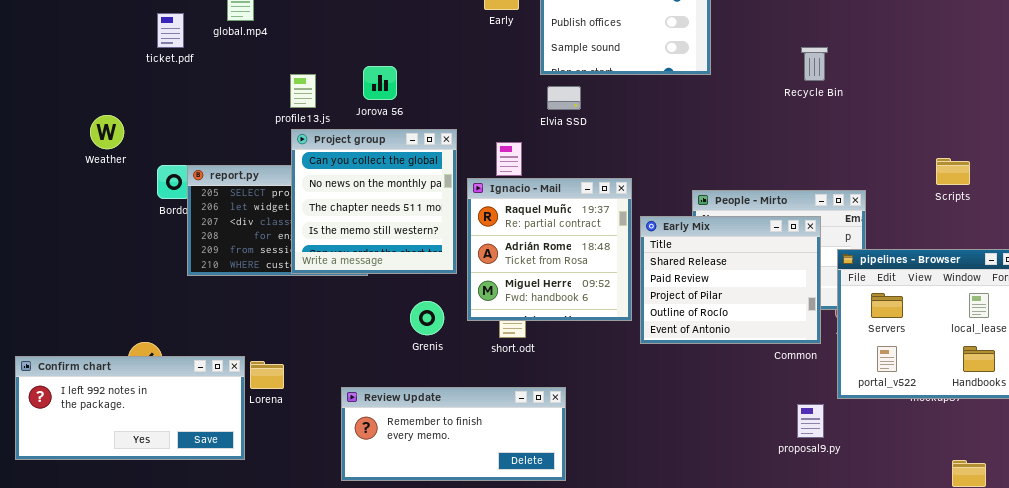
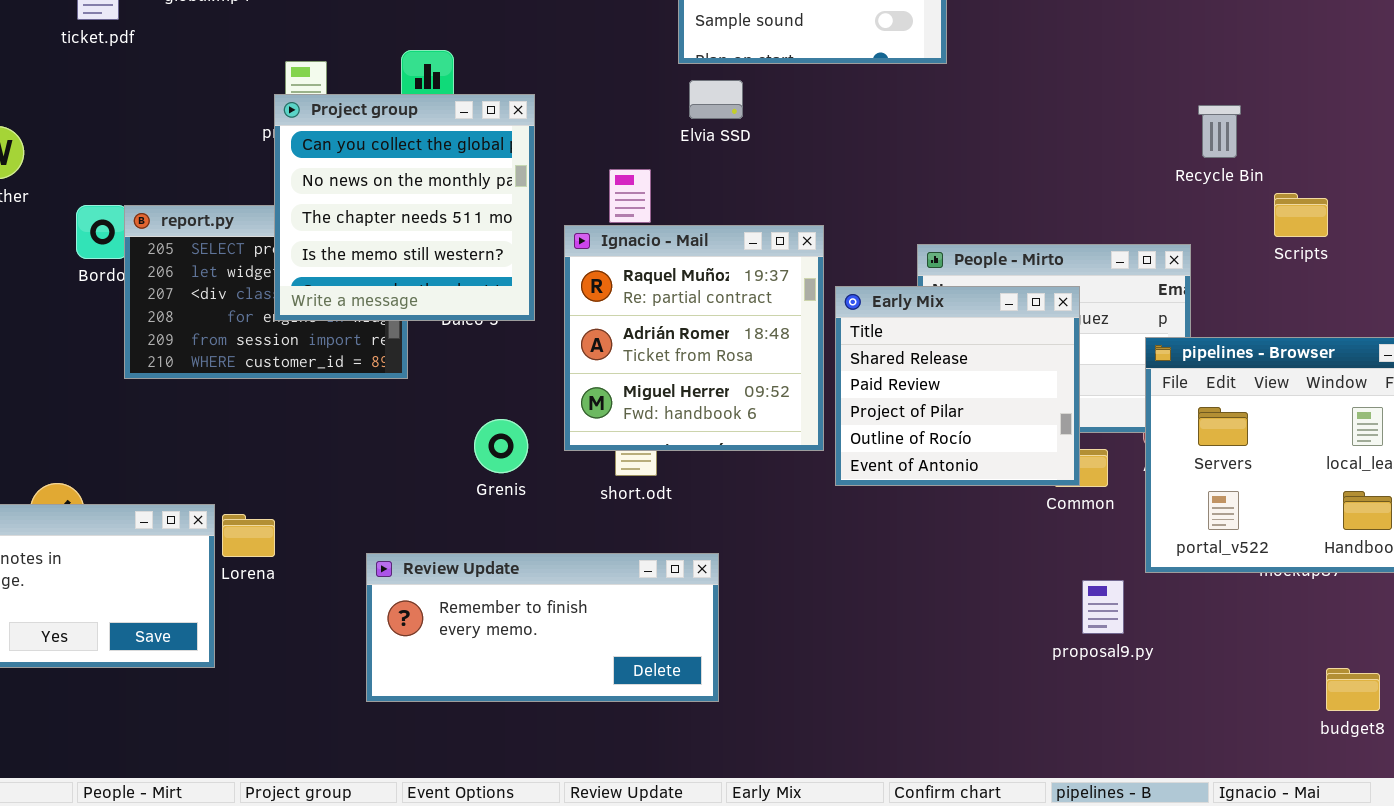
Recycle Bin: [801,47,828,81] -> [1198,105,1241,158], moved
Project group: [291,129,457,274] -> [274,94,535,321], moved
Scripts: [936,158,970,185] -> [1274,193,1328,237], moved
Early Mix: [640,216,821,344] -> [835,286,1080,486], resized

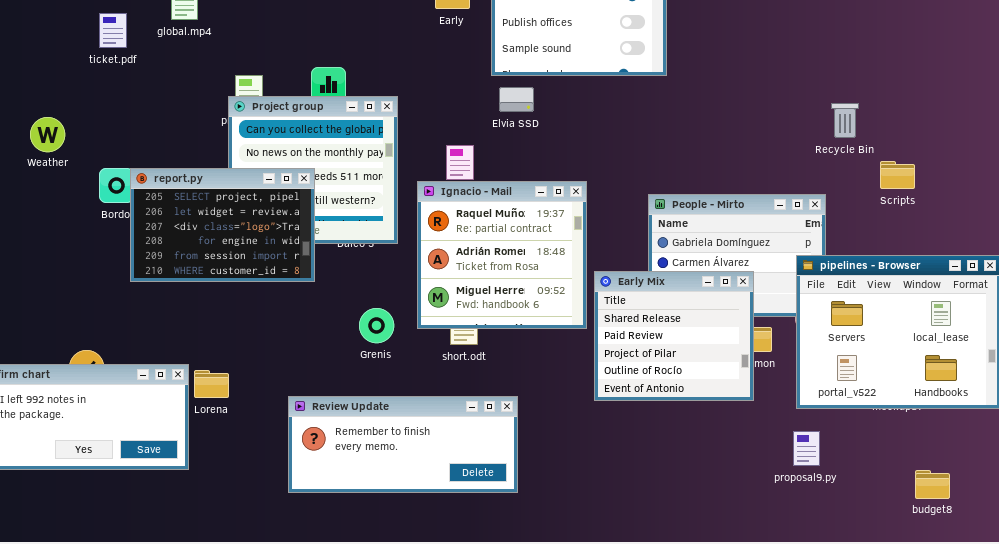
report.py: [124,205,408,379] -> [130,168,315,282], raised
Early Mix: [835,286,1080,486] -> [594,271,754,401], moved
proposal9.py: [1082,580,1124,634] -> [793,431,820,466], moved

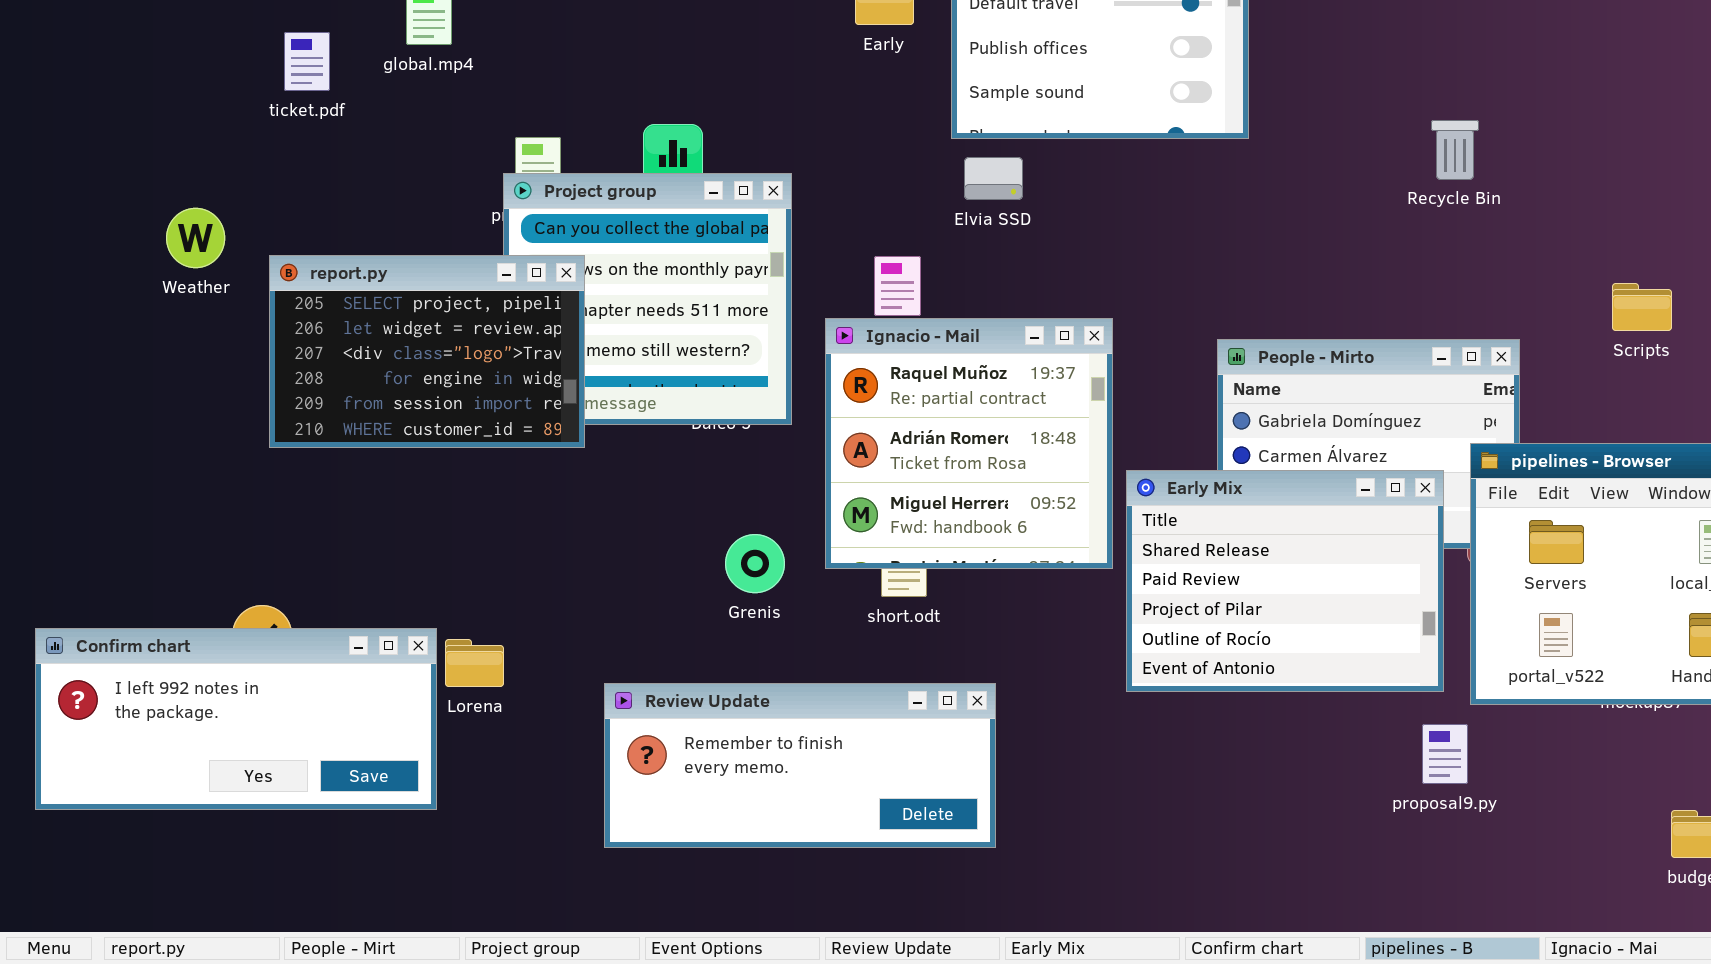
Recycle Bin: [831,103,859,138] -> [1431,120,1479,180], moved
report.py: [130,168,315,282] -> [269,255,585,448], moved
Early Mix: [594,271,754,401] -> [1126,470,1444,692], resized
proposal9.py: [793,431,820,466] -> [1422,724,1468,784], moved

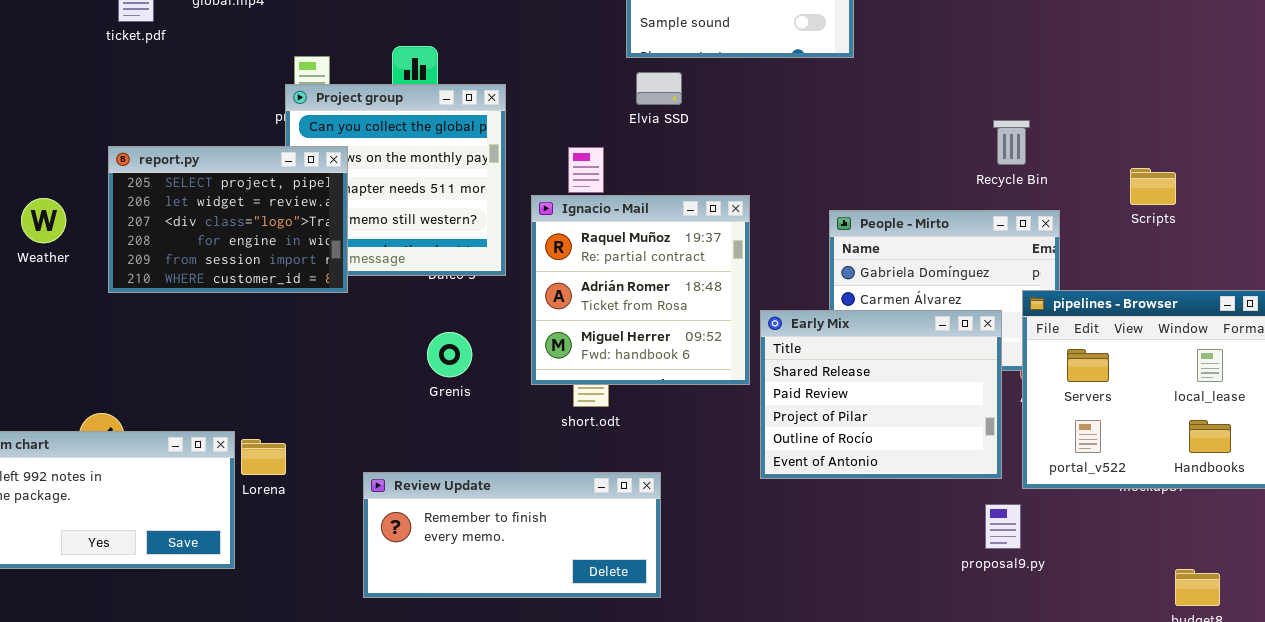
Recycle Bin: [1431,120,1479,180] -> [993,120,1030,165], moved
Weather: [166,208,225,268] -> [21,198,66,243], moved
Grenis: [725,534,785,593] -> [427,332,472,377], moved

